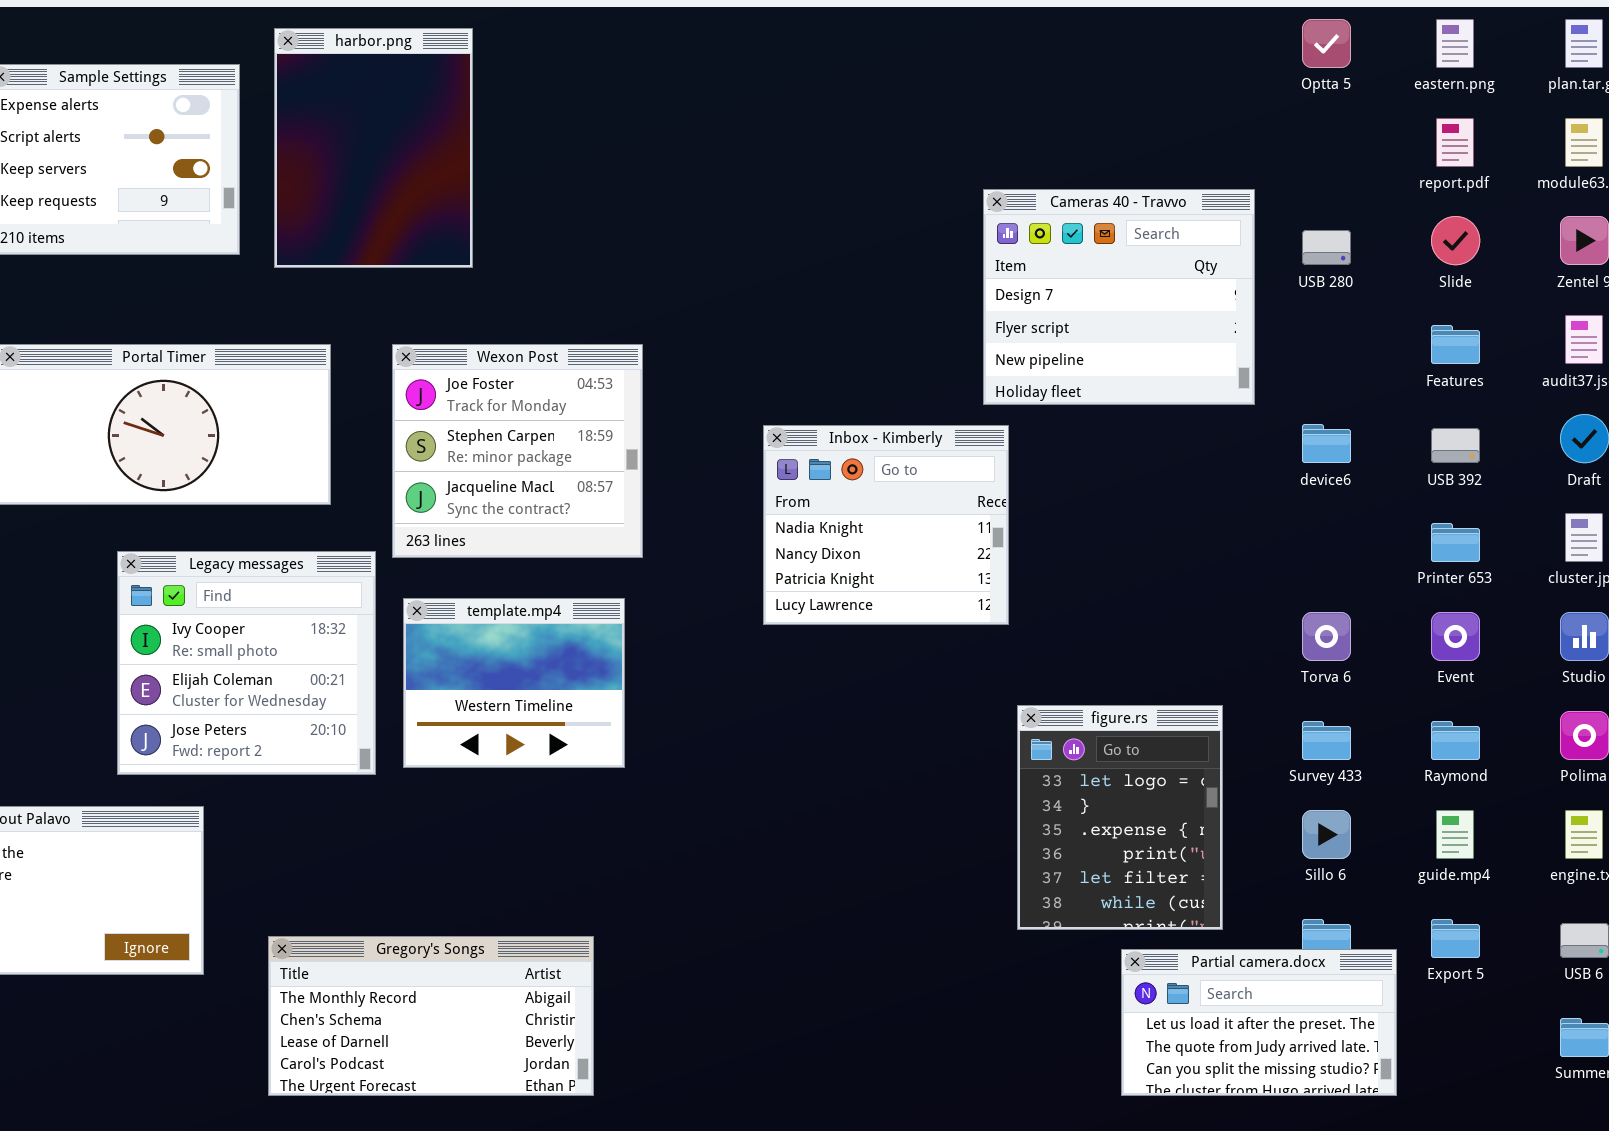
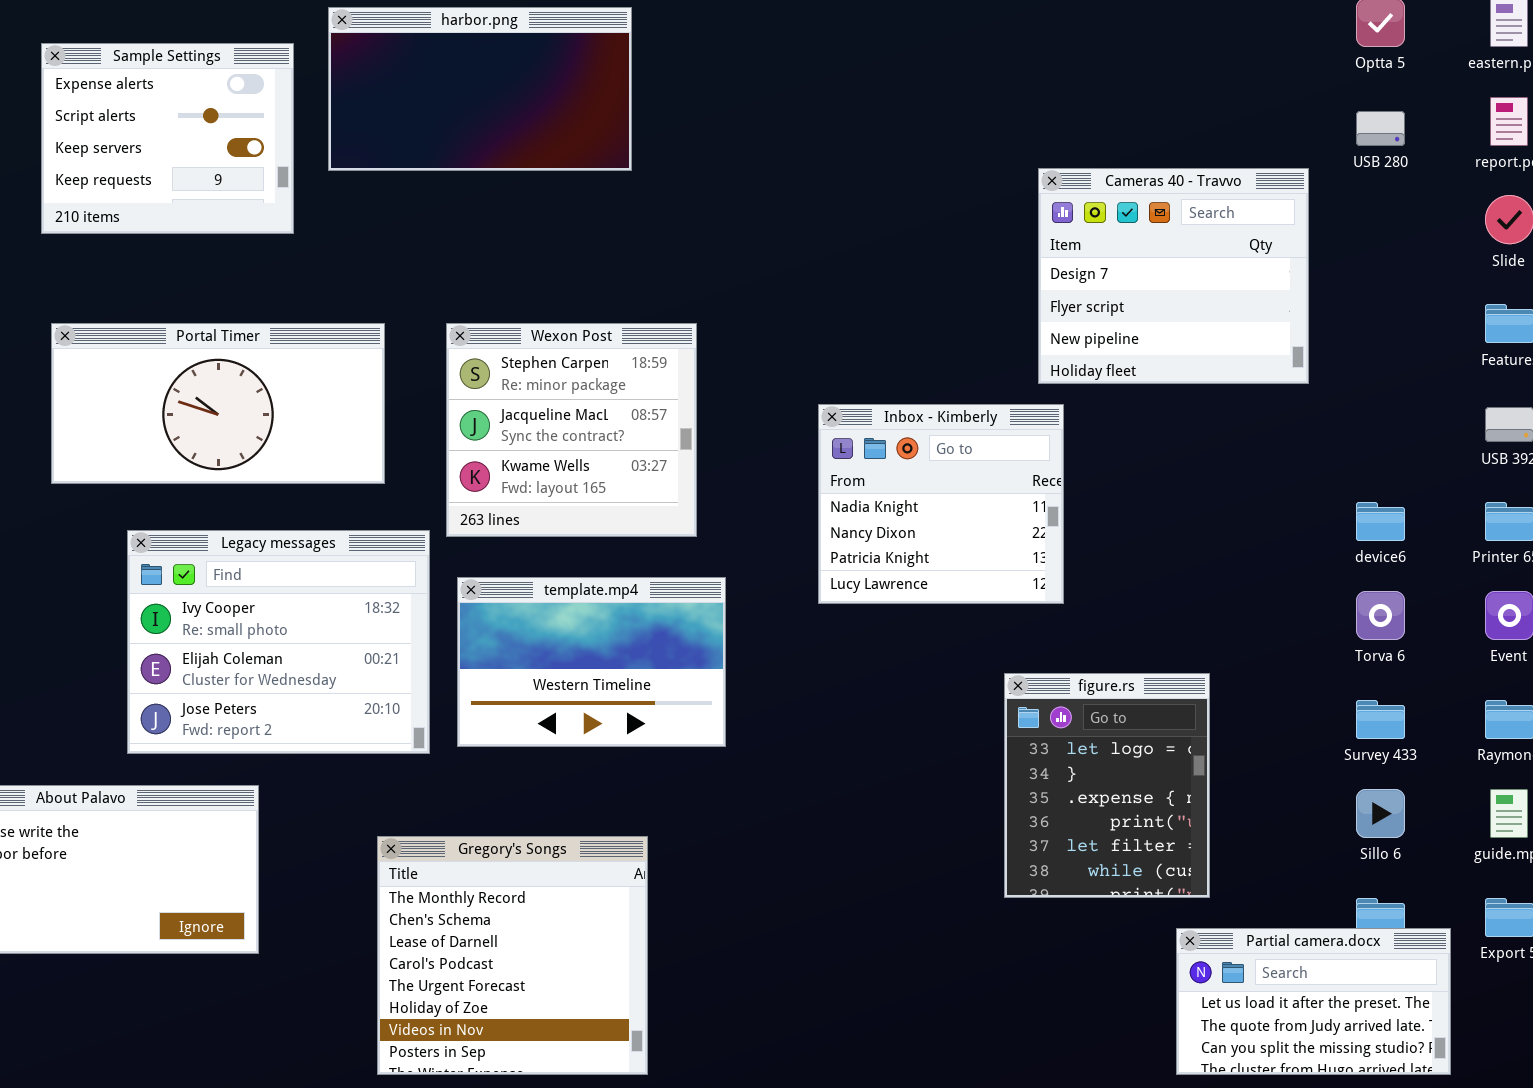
harbor.png: [274,28,473,268] -> [328,7,632,171], resized
USB 280: [1302,230,1351,265] -> [1356,111,1405,146], moved
Wexon Post: [392,344,643,558] -> [446,323,697,537], scrolled down 1 row
device6: [1302,424,1351,463] -> [1356,502,1405,541], moved
Legacy messages: [117,551,376,775] -> [127,530,430,754], resized
template.mp4: [403,598,625,768] -> [457,577,726,747], resized
figure.rs: [1017,705,1223,930] -> [1004,673,1210,898], moved
Gregory's Songs: [268,936,594,1096] -> [377,836,648,1075], resized

